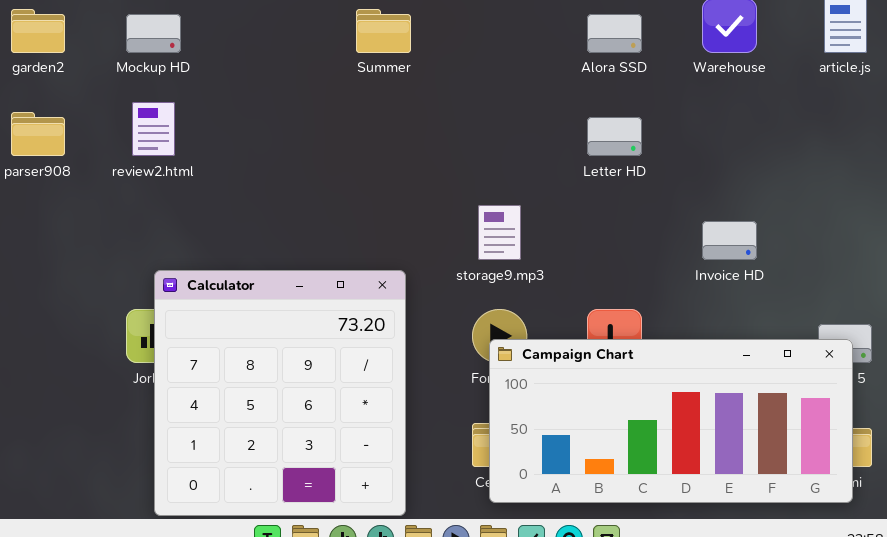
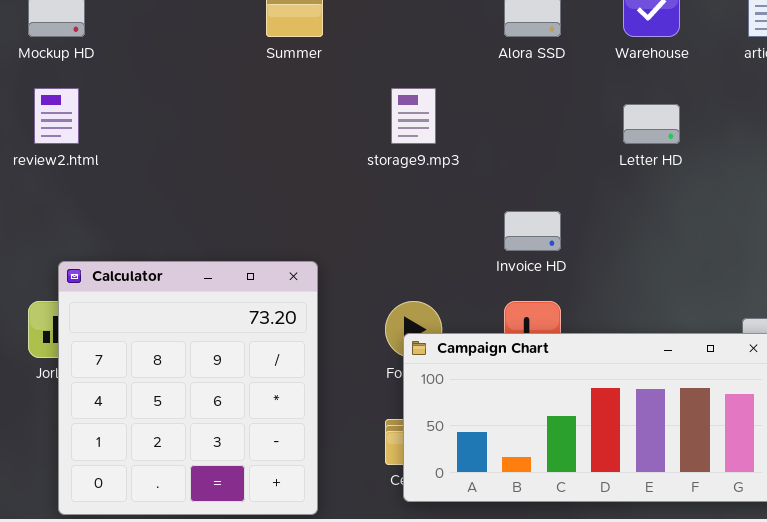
Letter HD: [587,117,642,156] -> [623,104,680,144], moved
storage9.mp3: [478,205,521,260] -> [391,88,436,144], moved
Invoice HD: [702,221,757,260] -> [504,211,561,251], moved

